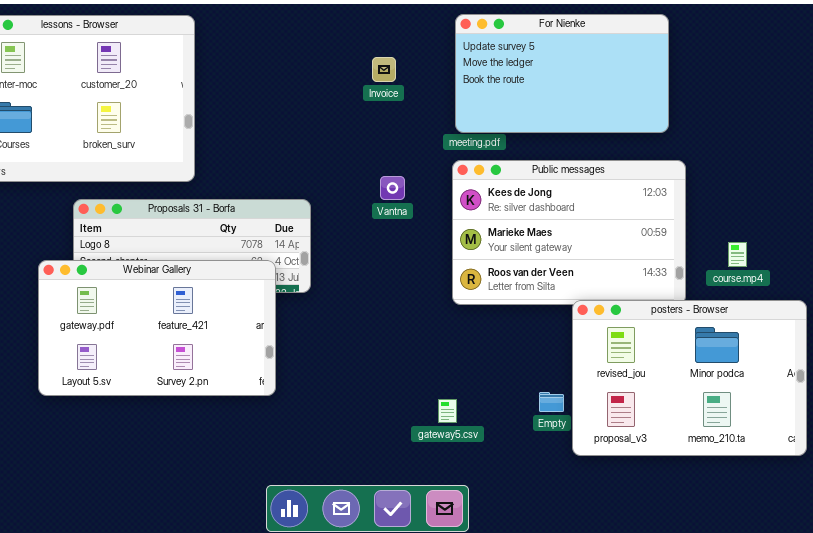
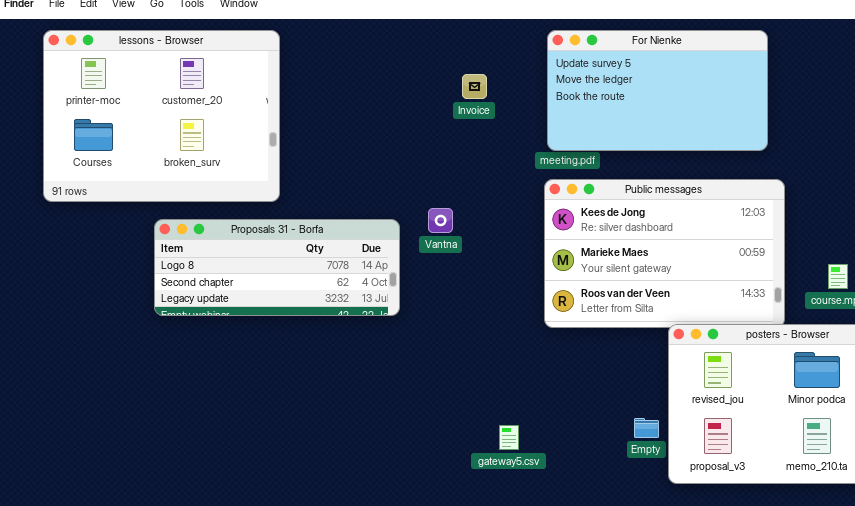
Vantna: [380,176,405,200] -> [428,208,453,233], moved
Webinar Gallery: [38,260,276,396] -> none, closed
gateway5.csv: [438,399,457,423] -> [499,425,519,450], moved

